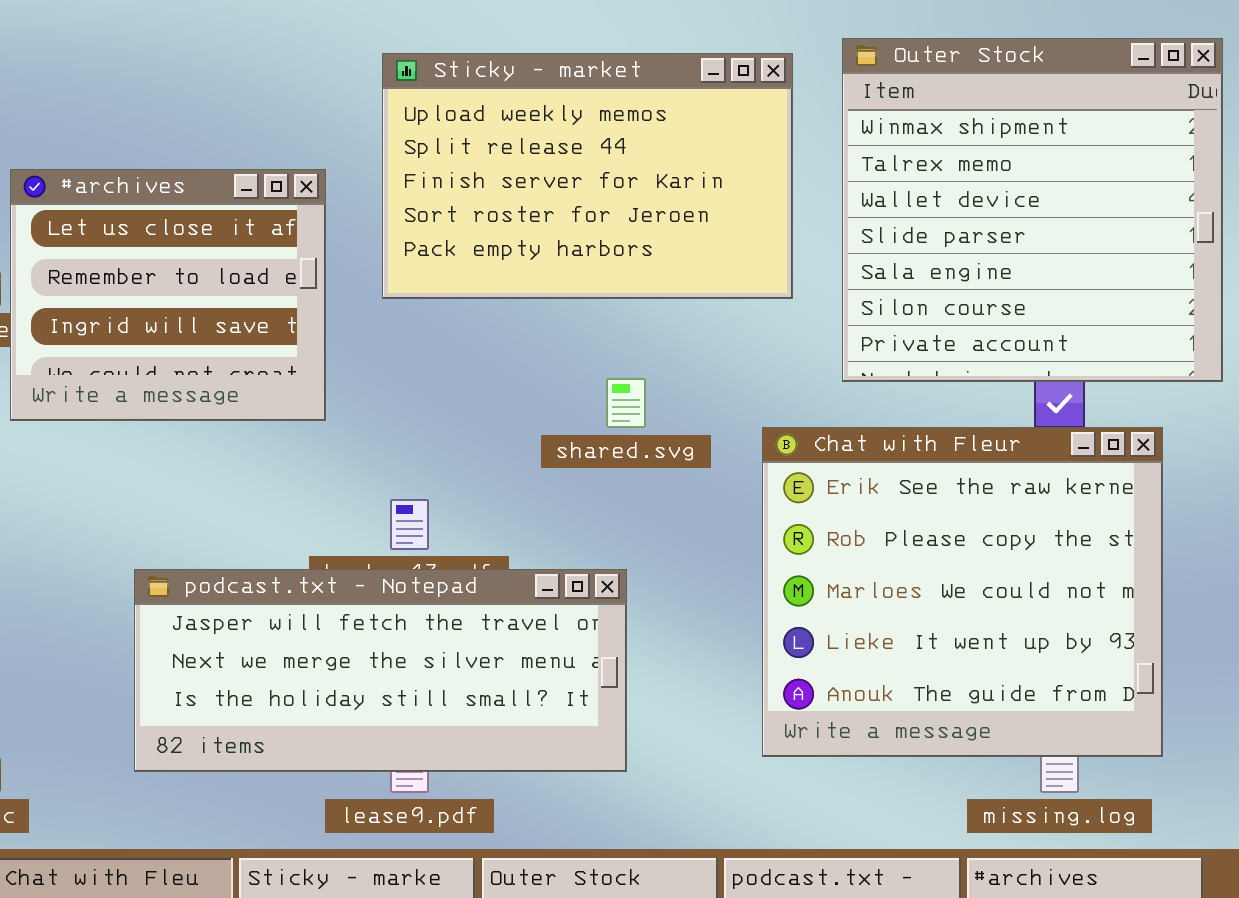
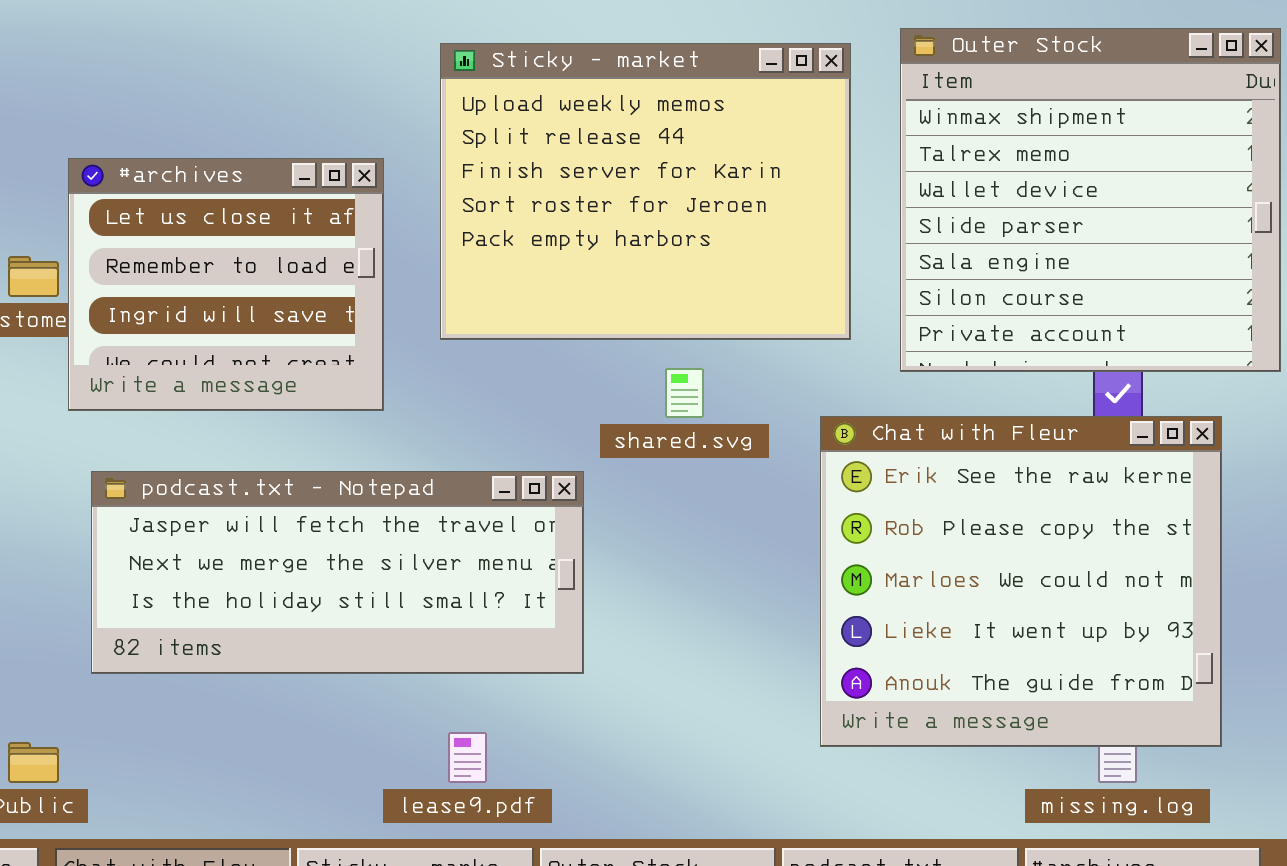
Sticky - market: [382,53,793,299] -> [440,43,851,340], resized
podcast.txt - Notepad: [134,569,627,772] -> [91,471,584,674], moved

